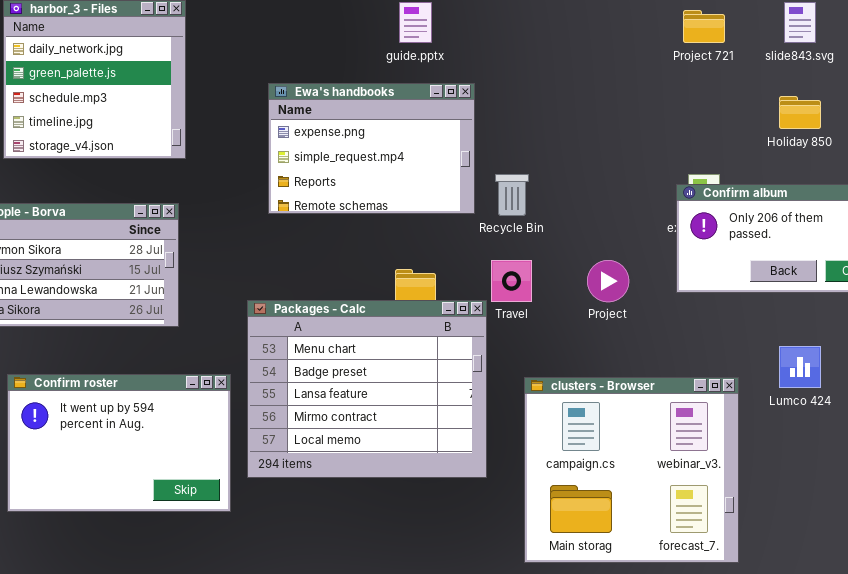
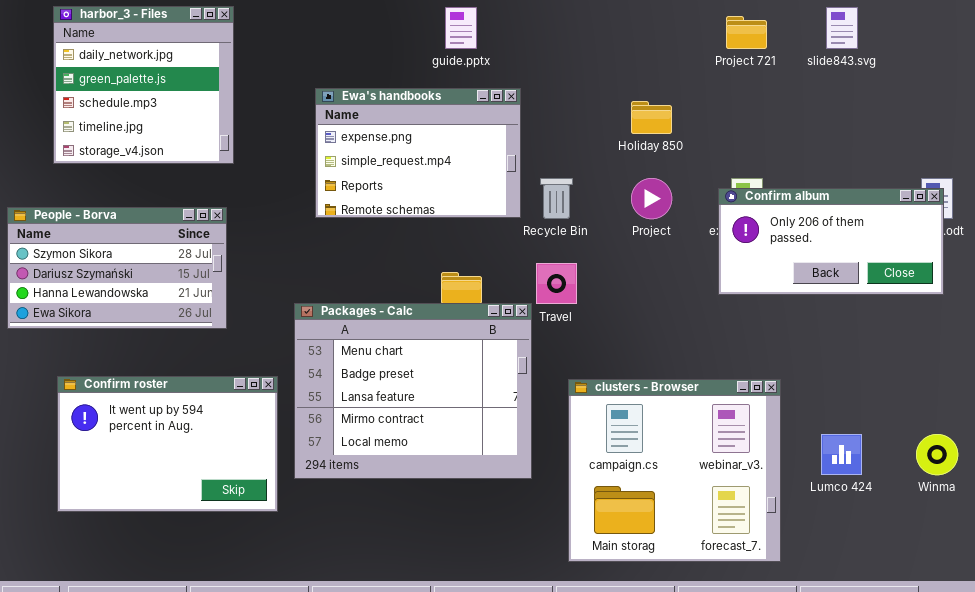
Holiday 850: [779,96,821,129] -> [631,101,672,134], moved
Project: [587,260,629,302] -> [631,178,672,219], moved
Lumco 424: [779,346,821,388] -> [821,434,862,475], moved

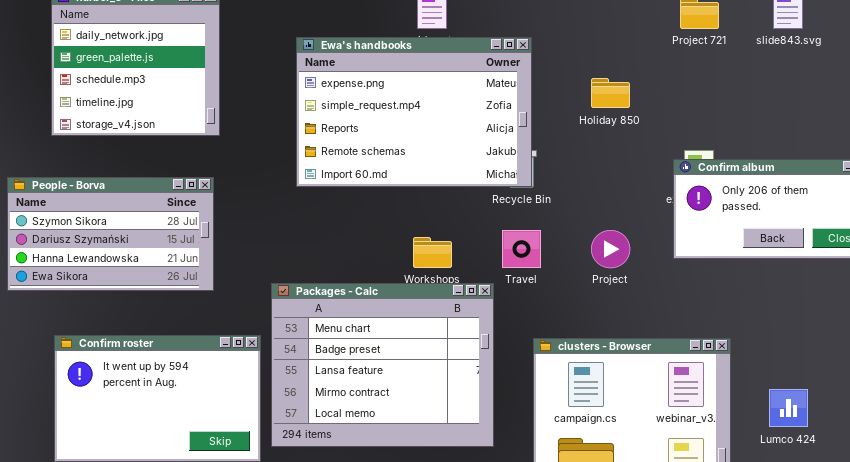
Ewa's handbooks: [315,88,521,218] -> [296,37,532,187], resized
Project: [631,178,672,219] -> [591,230,630,268], moved
Packages - Calc: [294,303,532,479] -> [271,283,494,447], moved

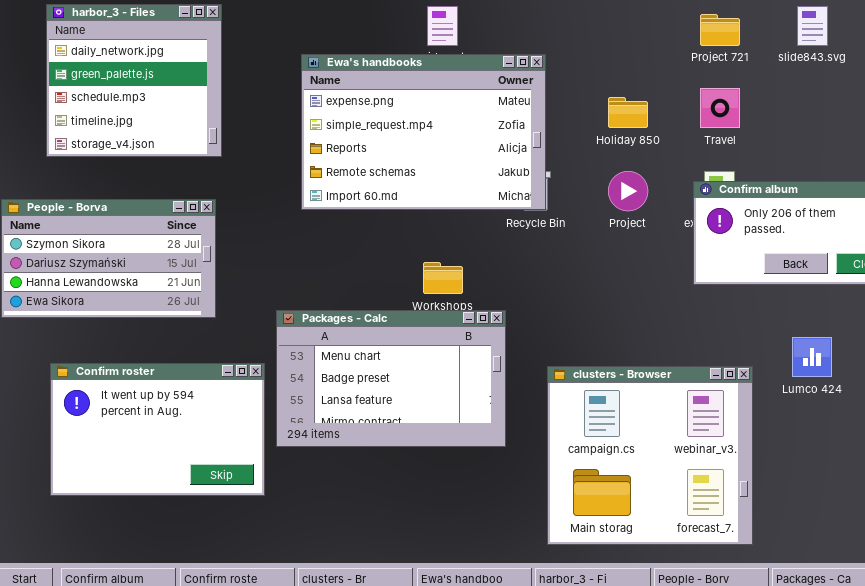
Travel: [502,230,541,268] -> [700,88,740,128], moved
Project: [591,230,630,268] -> [608,171,648,211], moved
Packages - Calc: [271,283,494,447] -> [276,310,506,447], resized
Lumco 424: [769,389,808,427] -> [792,337,832,377], moved

